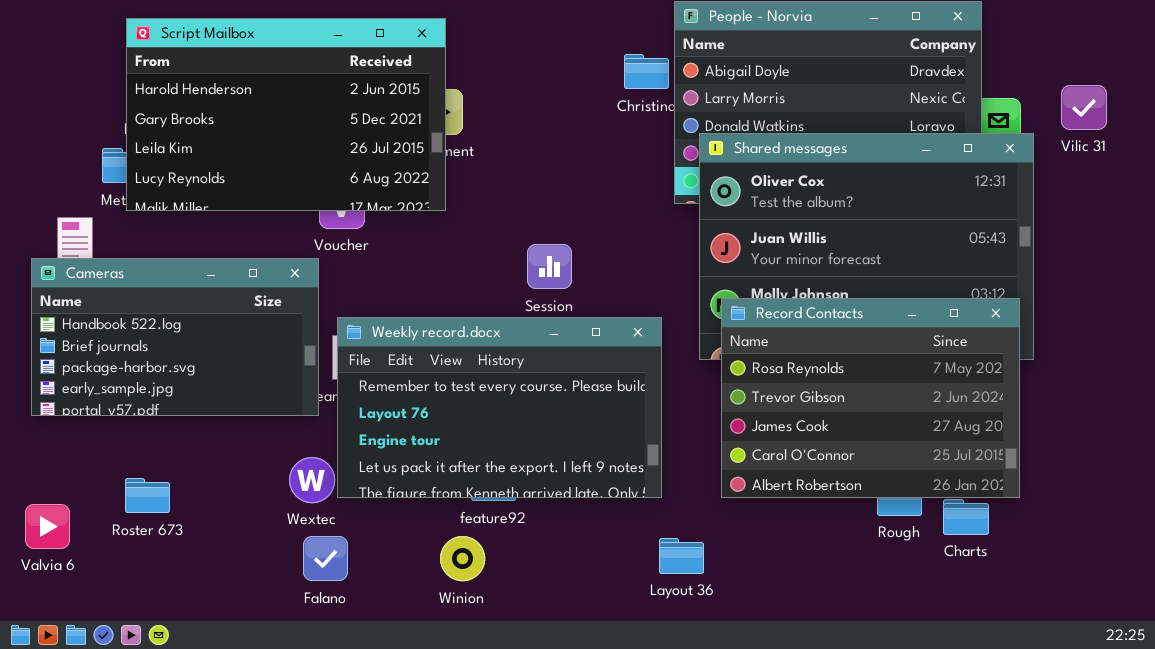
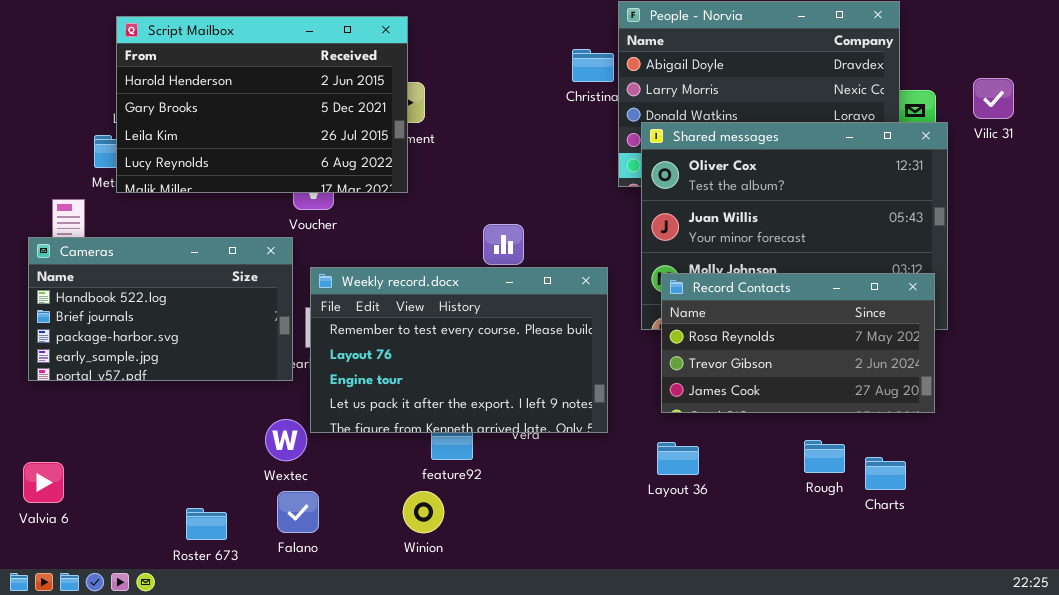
Record Contacts: [721,298,1020,498] -> [661,273,935,413], resized
Weekly record.docx: [337,317,662,498] -> [310,267,608,433], moved
Roster 673: [125,478,170,513] -> [186,508,227,540], moved
Layout 36: [659,538,704,574] -> [657,442,699,475], moved

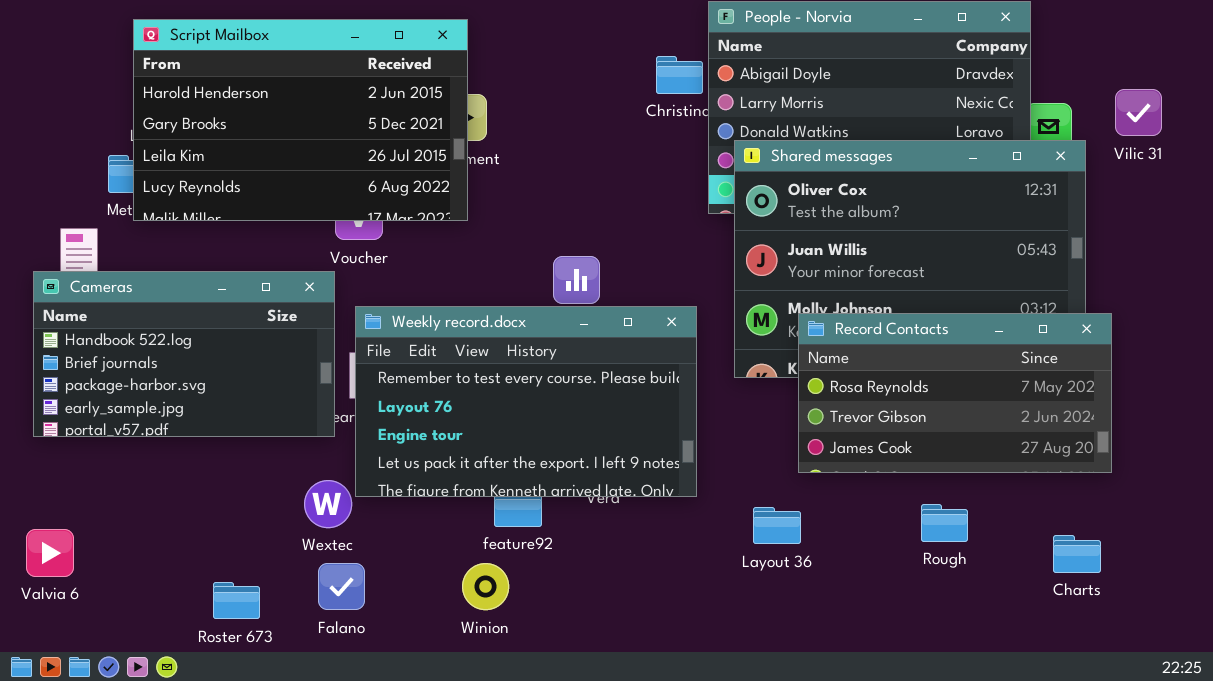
Record Contacts: [661,273,935,413] -> [798,313,1112,473], moved
Charts: [865,457,906,490] -> [1053,535,1101,573], moved

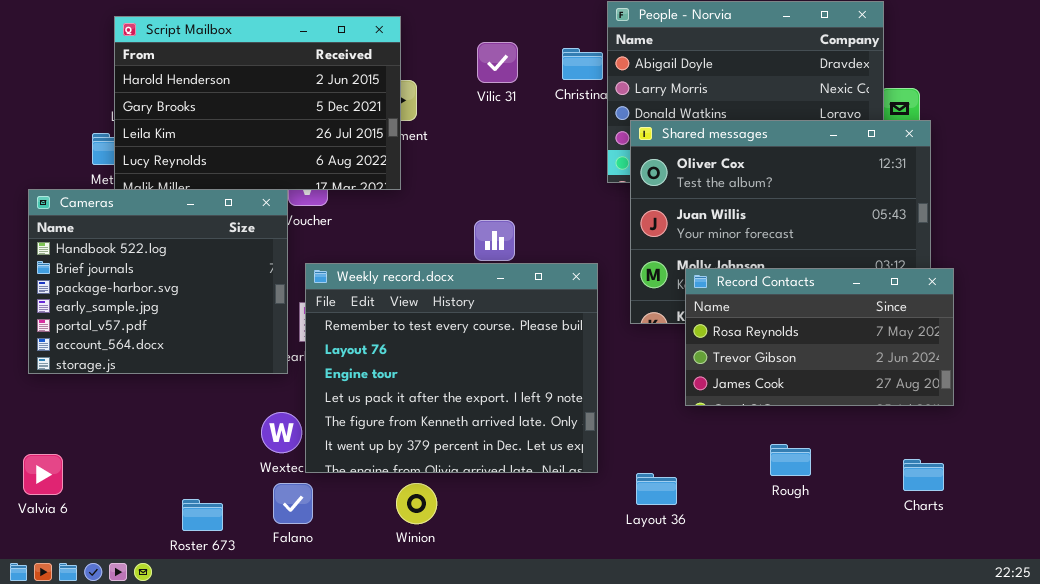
Vilic 31: [1115,89,1162,136] -> [477,42,518,83], moved
Cameras: [33,271,335,437] -> [28,189,288,374], resized
Weekly record.docx: [355,306,697,497] -> [305,263,598,473], resized
Rough: [921,504,968,542] -> [770,444,811,476], moved
Layout 36: [753,507,801,544] -> [636,473,677,505], moved

